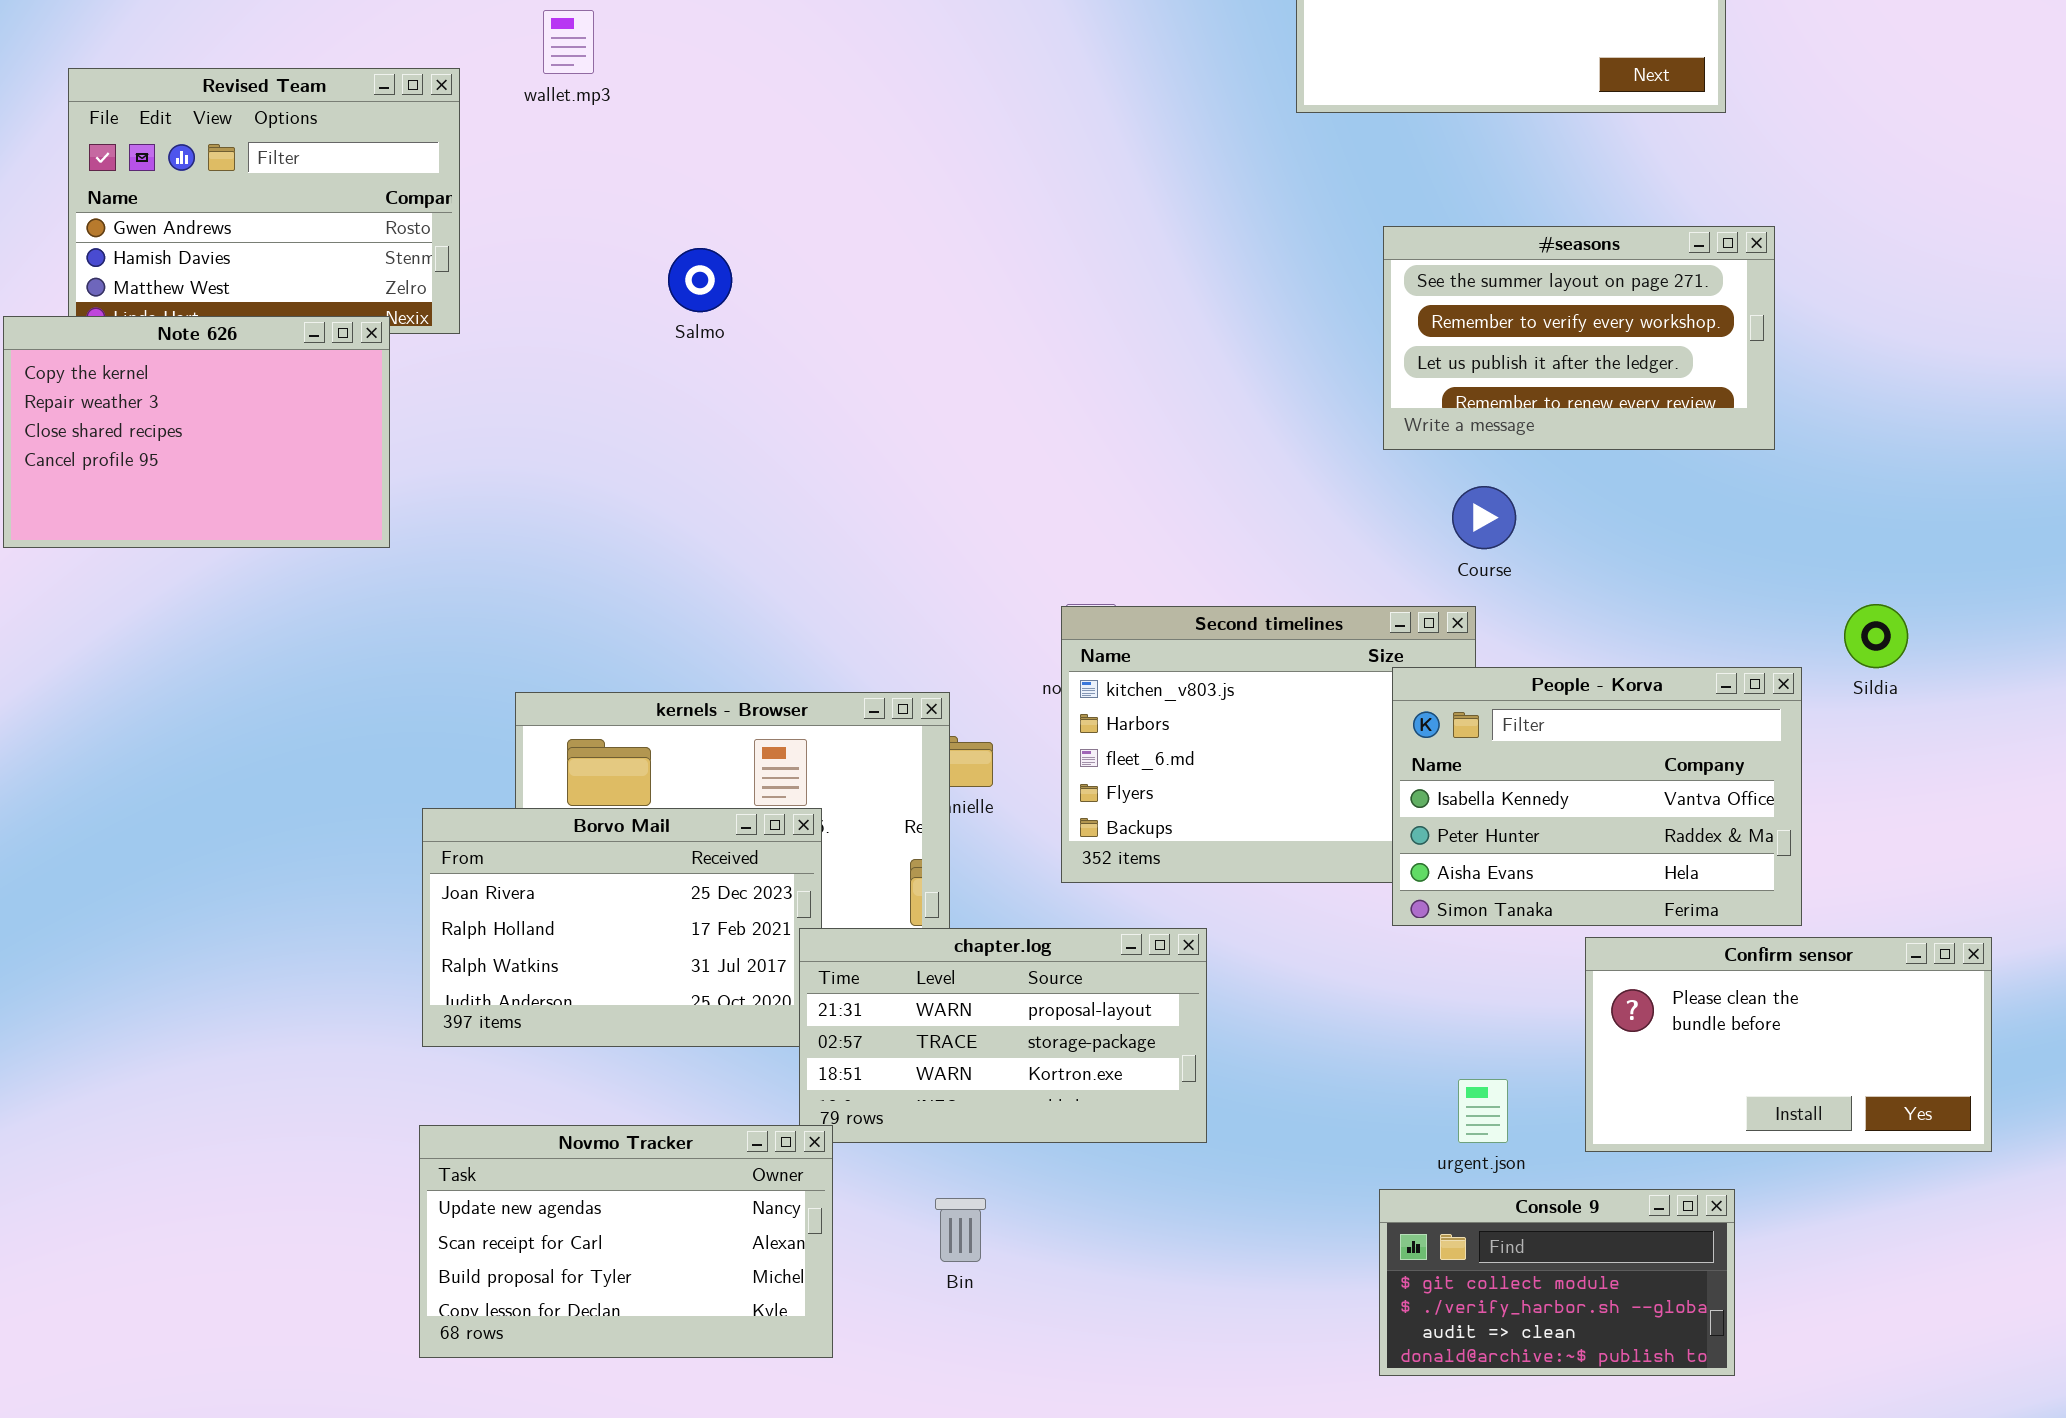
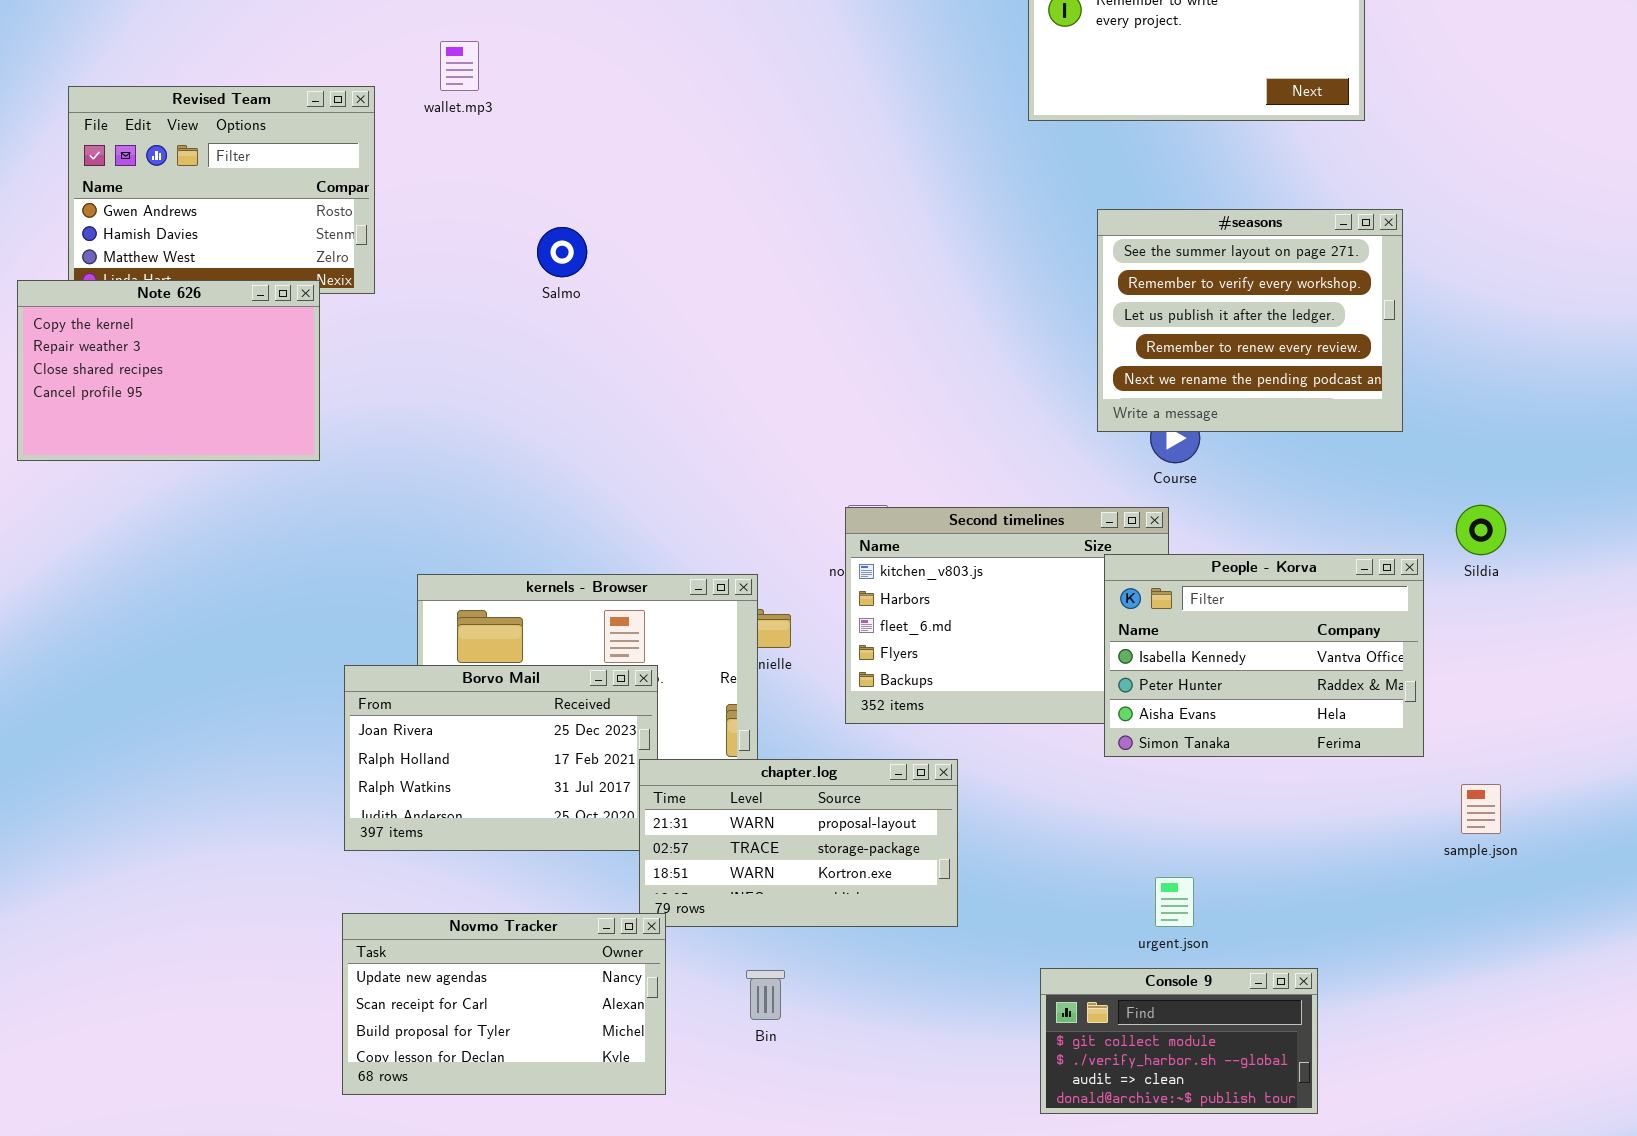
#seasons: [1383,226,1775,450] -> [1097,209,1403,432], resized
Confirm sensor: [1585,937,1992,1152] -> none, closed
Console 9: [1379,1189,1735,1376] -> [1040,968,1318,1114], moved

